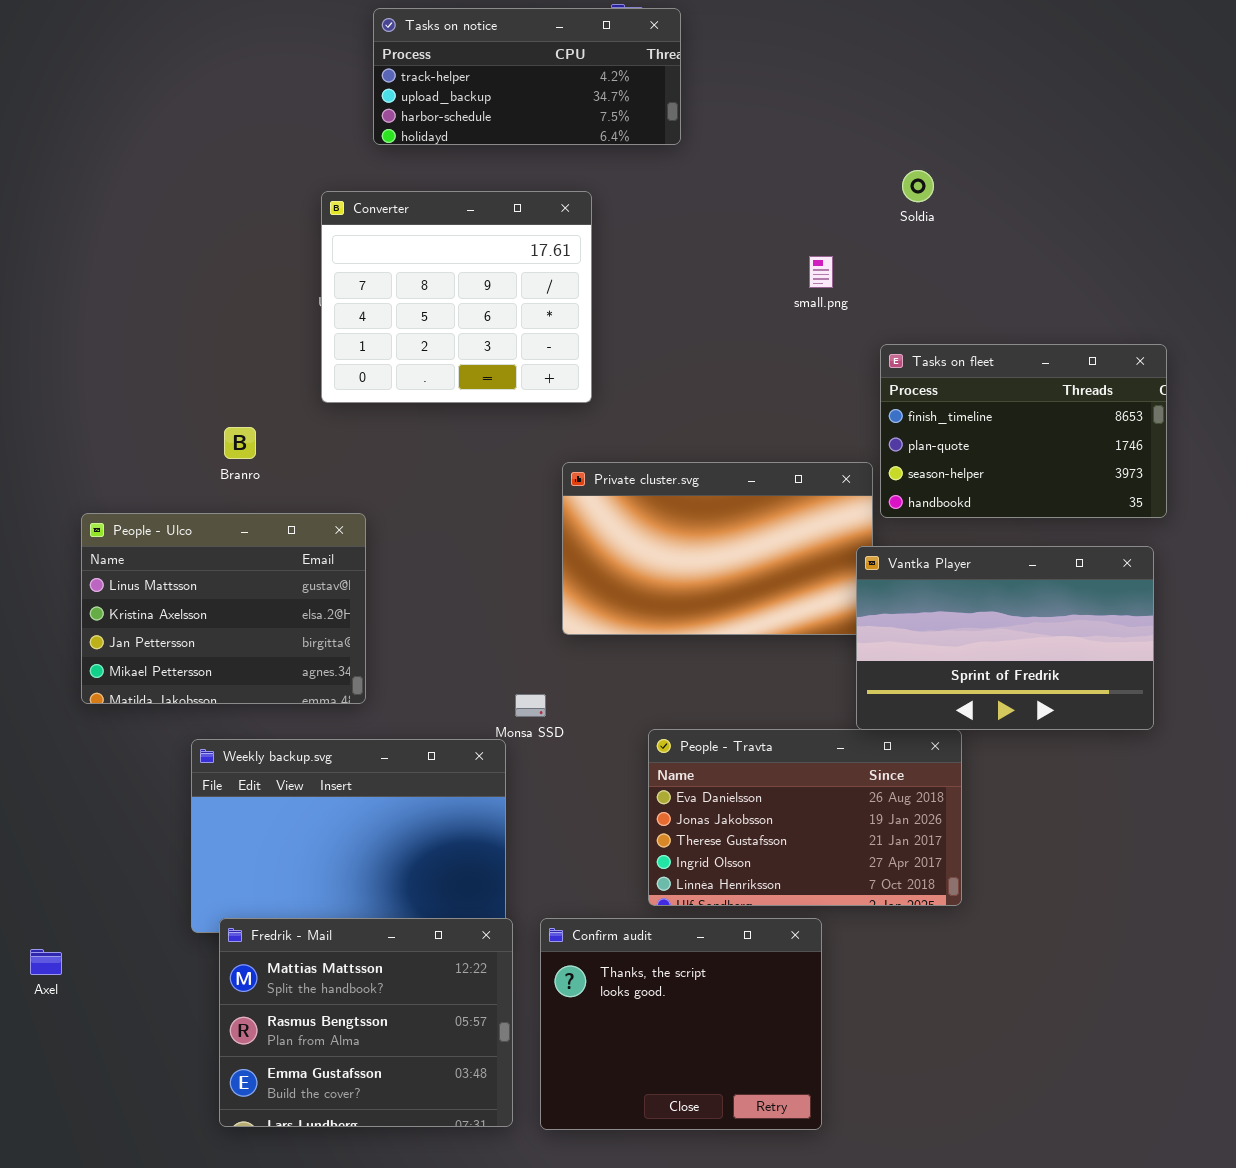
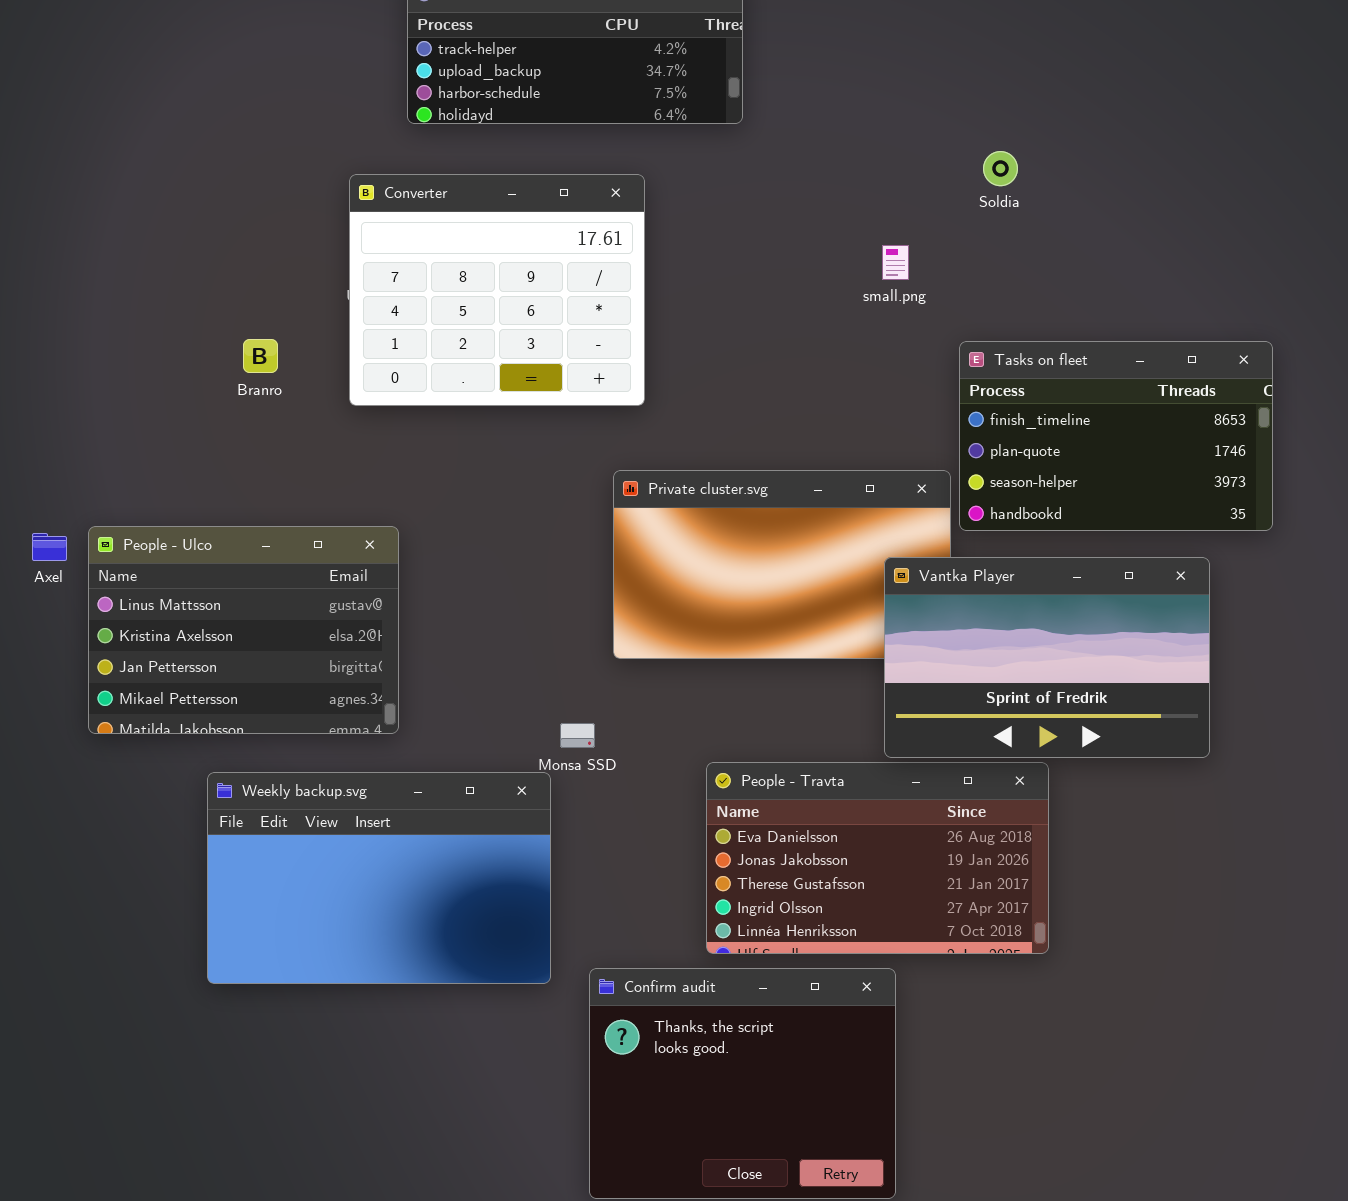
Branro: [224,427,256,459] -> [243,339,278,373], moved
Vantka Player: [856,546,1154,730] -> [884,557,1210,758], moved
Fredrik - Mail: [219,918,513,1127] -> none, closed
Axel: [30,949,62,975] -> [32,533,67,561], moved

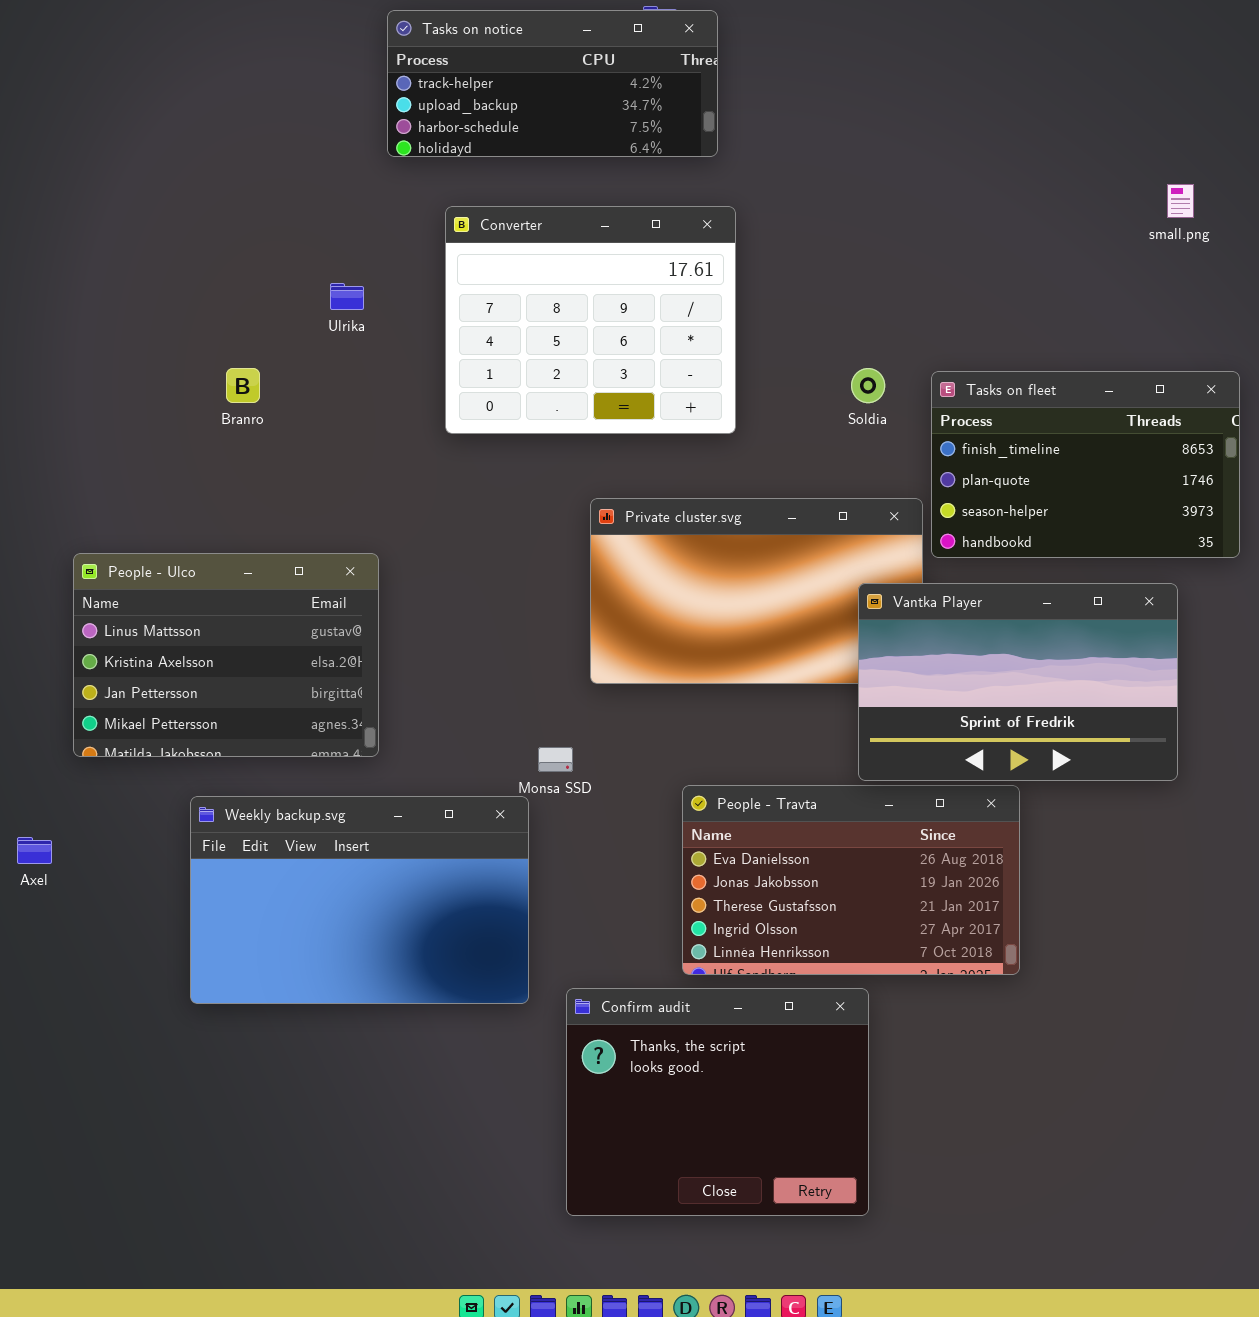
Soldia: [983,151,1018,186] -> [851,368,885,403], moved
Converter: [349,174,645,406] -> [445,206,736,434], moved
small.png: [882,245,909,280] -> [1167,184,1194,218], moved
Axel: [32,533,67,561] -> [17,837,52,864], moved

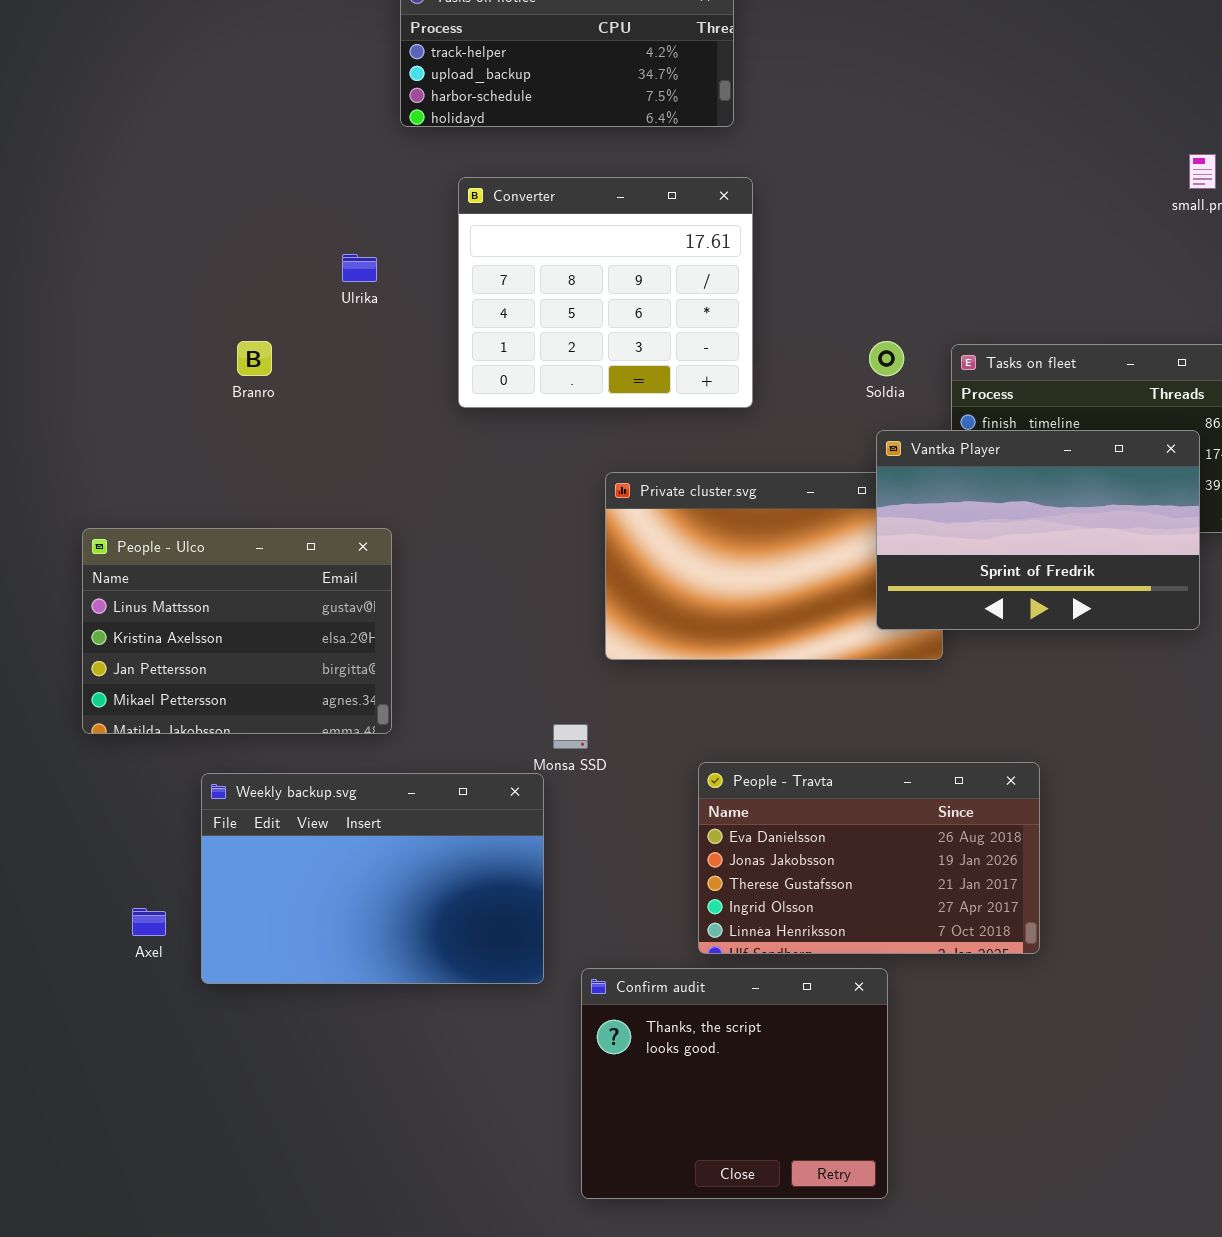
Vantka Player: [858,583,1178,781] -> [876,430,1200,630], moved
Axel: [17,837,52,864] -> [132,908,166,936], moved

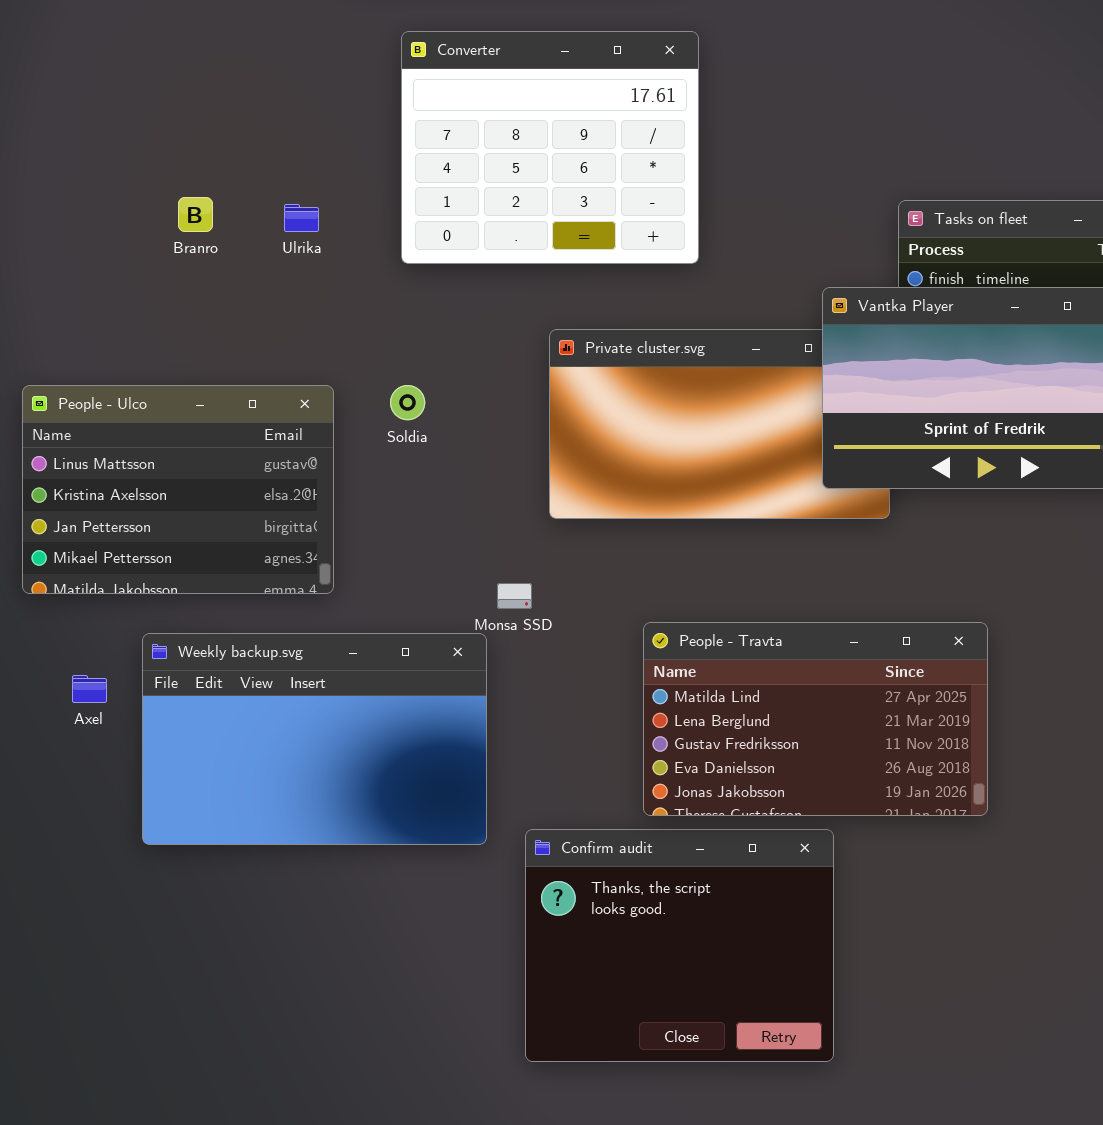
Ulrika: [342,254,377,282] -> [284,204,319,232], moved
Soldia: [869,341,904,376] -> [390,385,425,420], moved
People - Travta: [698,762,1040,954] -> [643,622,988,816], scrolled up 3 rows
Axel: [132,908,166,936] -> [72,675,107,703], moved

